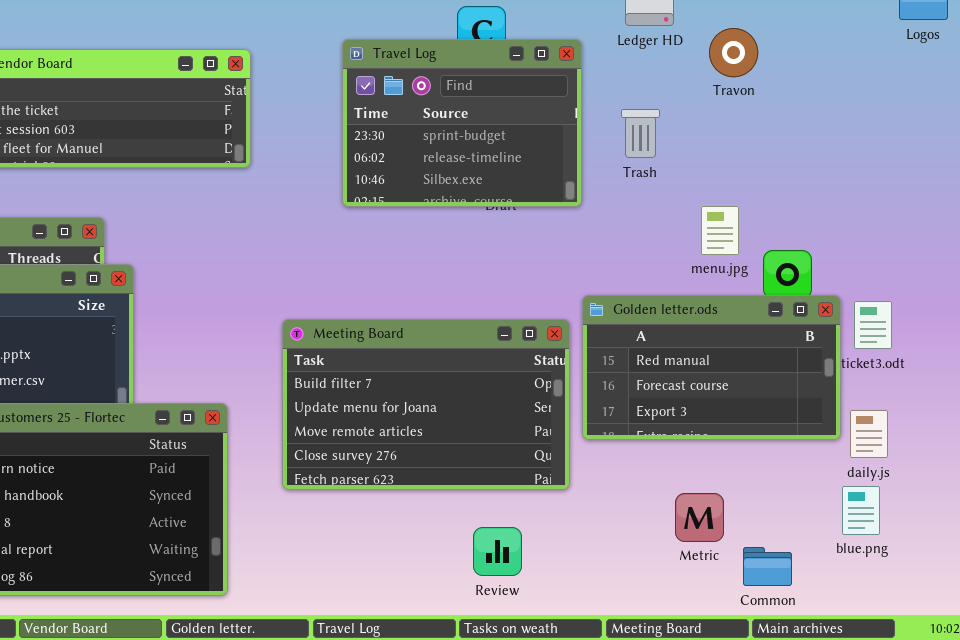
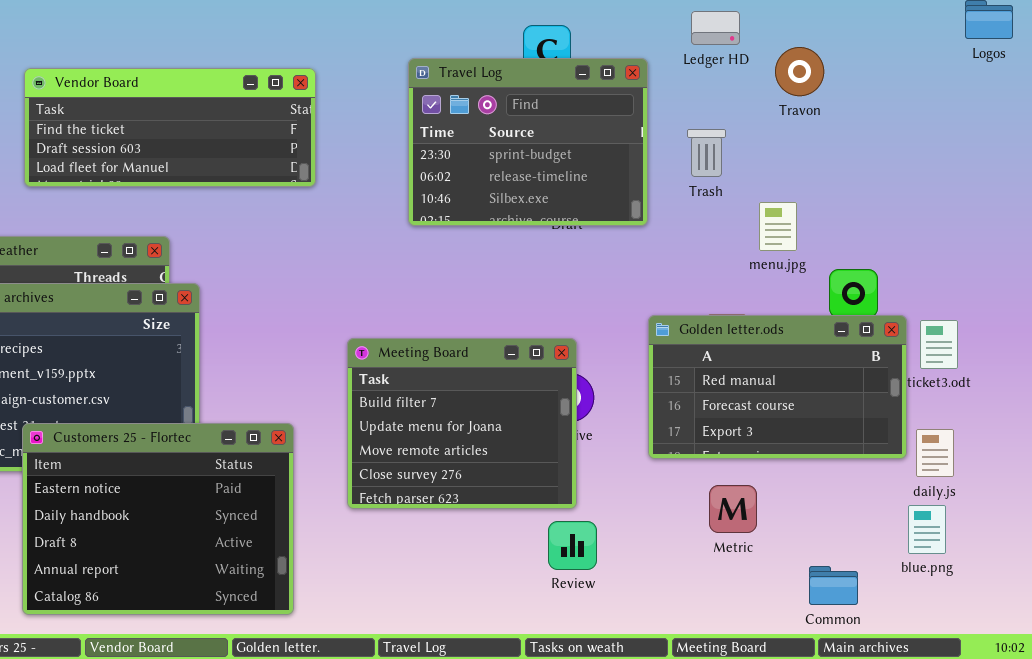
menu.jpg: [701,206,739,255] -> [759,202,797,251], moved
Meeting Board: [282,319,570,490] -> [347,338,577,509], resized
Metric: [675,493,724,542] -> [709,485,757,533], moved
Review: [473,527,522,576] -> [548,521,597,570], moved

